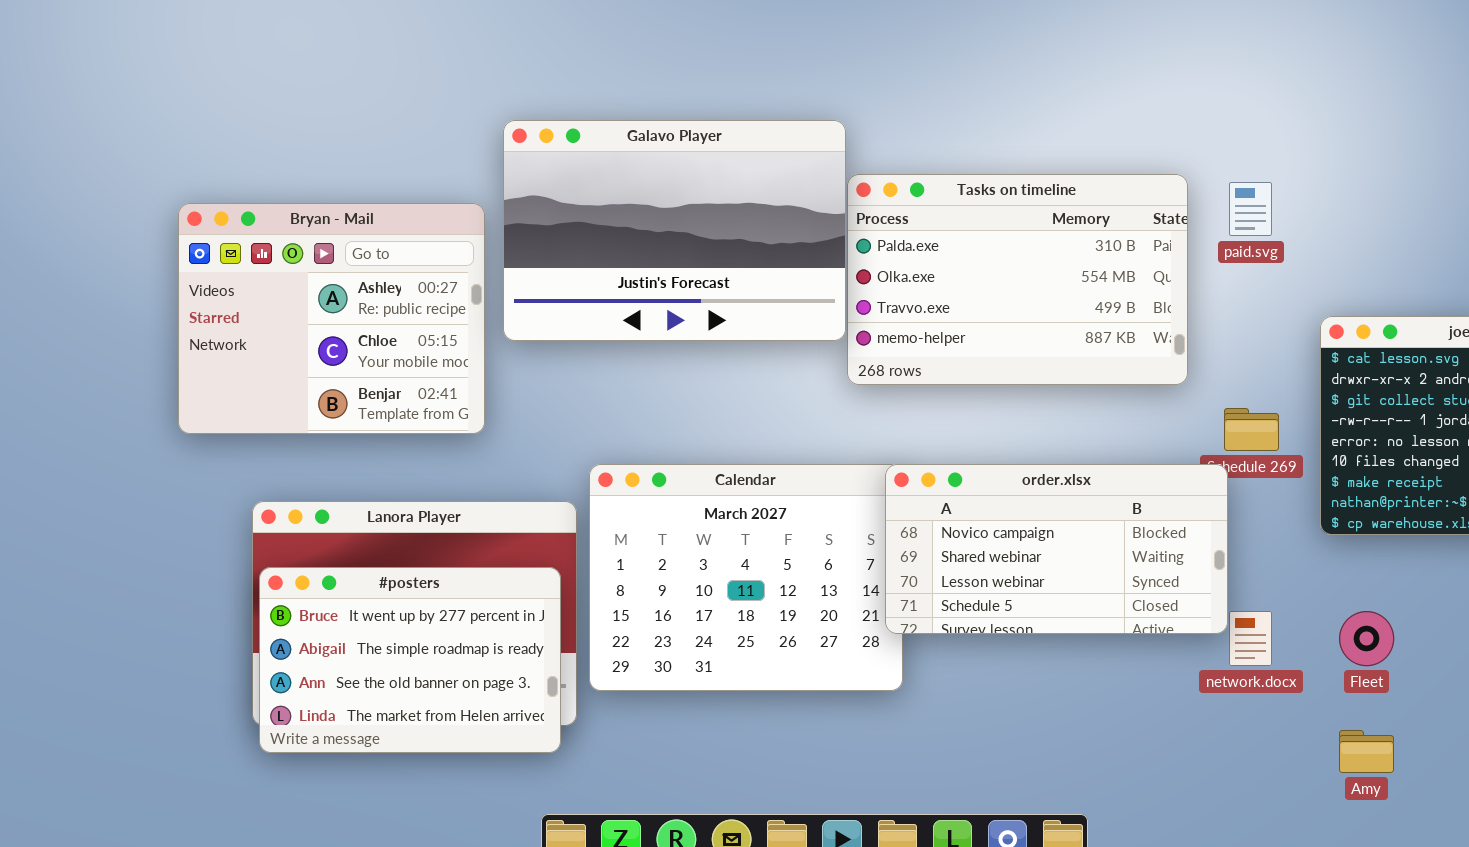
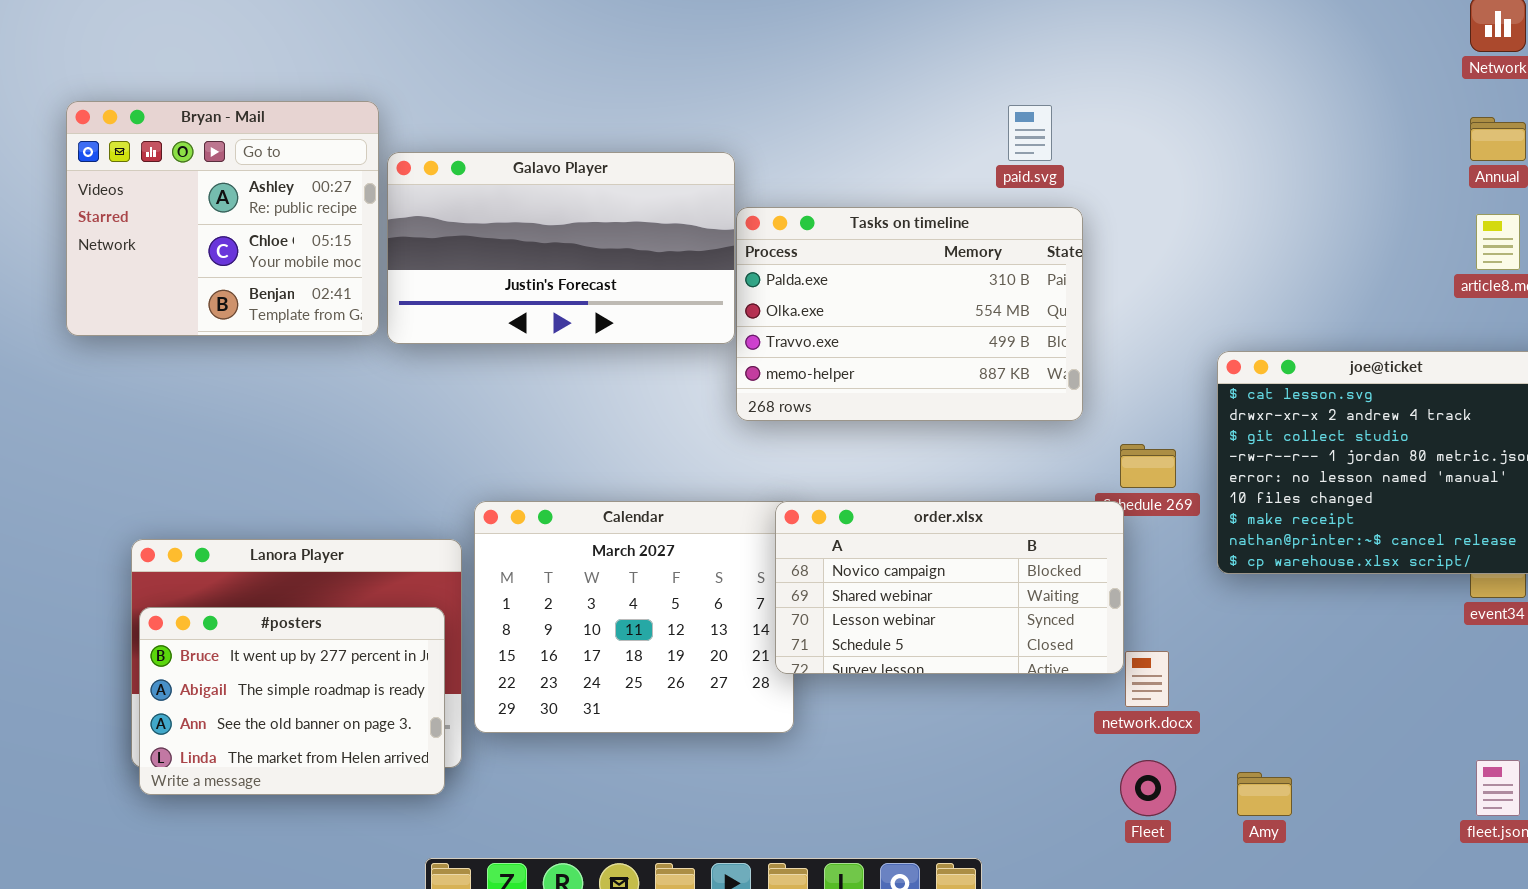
Galavo Player: [503,120,846,341] -> [387,152,735,344], resized
paid.svg: [1229,182,1272,236] -> [1008,105,1052,161], moved
Bryan - Mail: [178,203,485,434] -> [66,101,379,336], moved
Fleet: [1339,611,1394,666] -> [1120,760,1176,816], moved

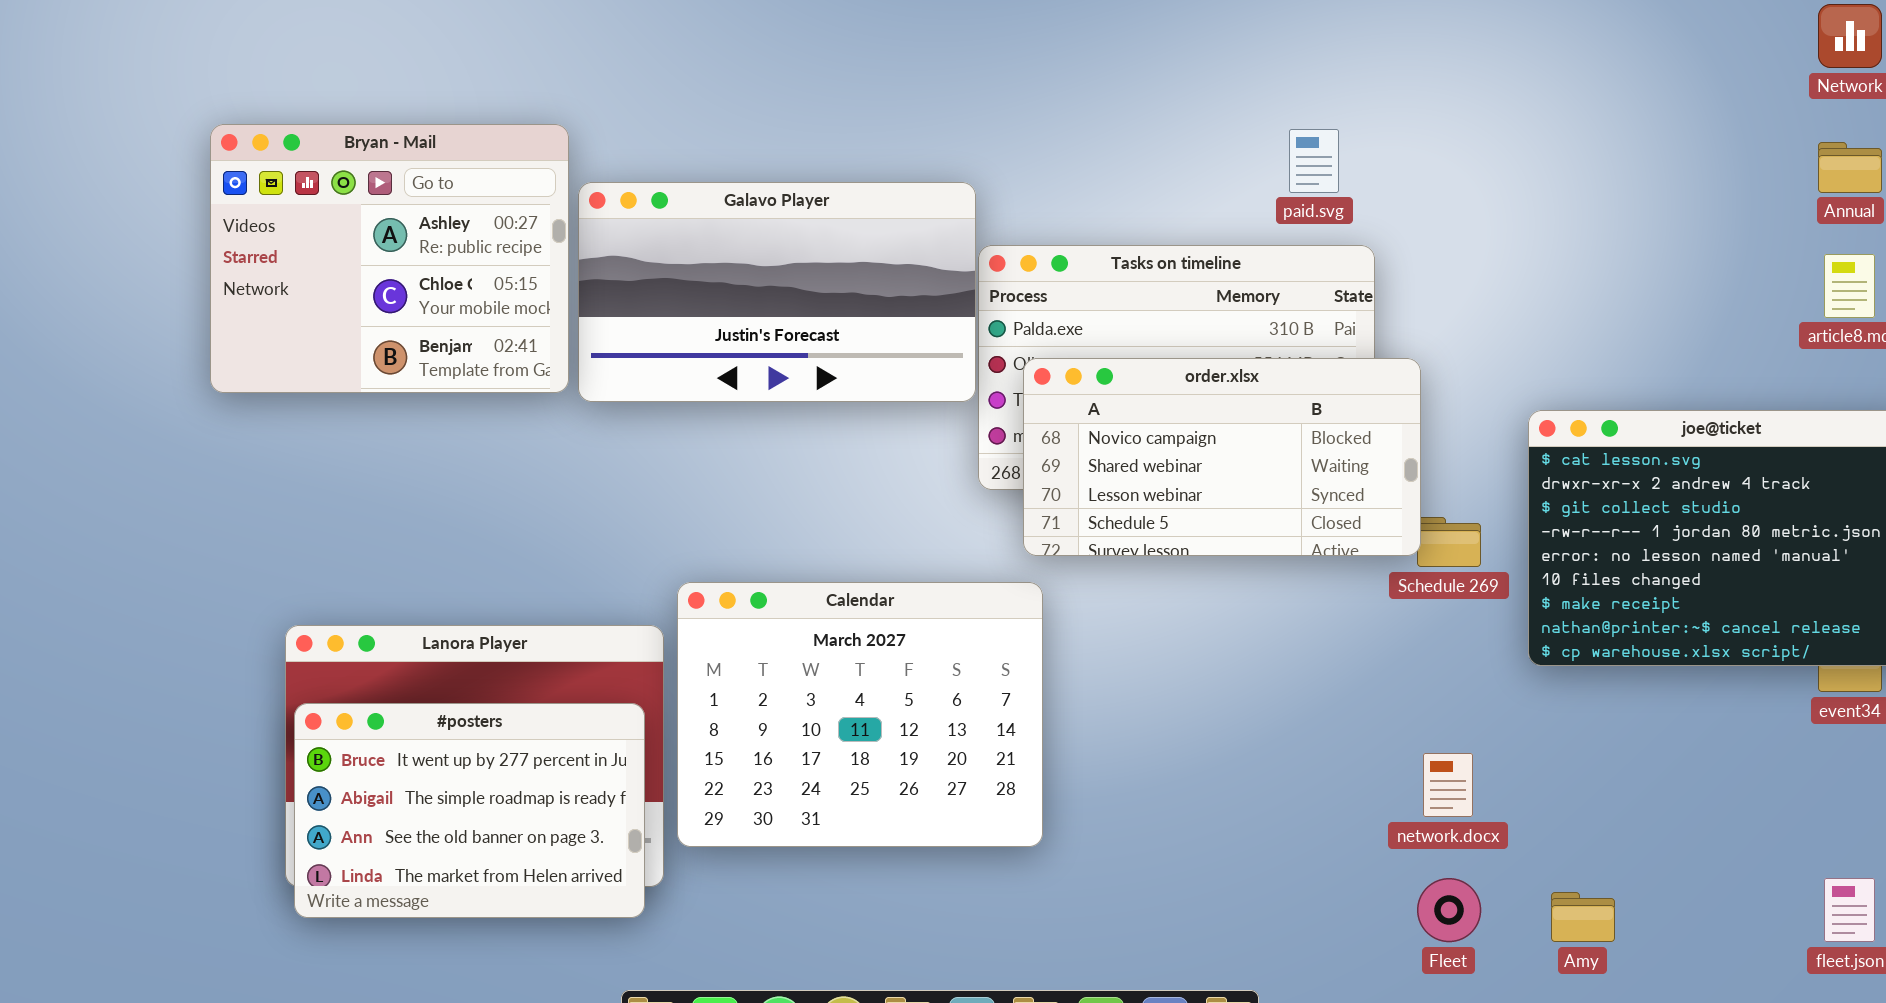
order.xlsx: [775,501,1124,674] -> [1023,358,1421,556], moved

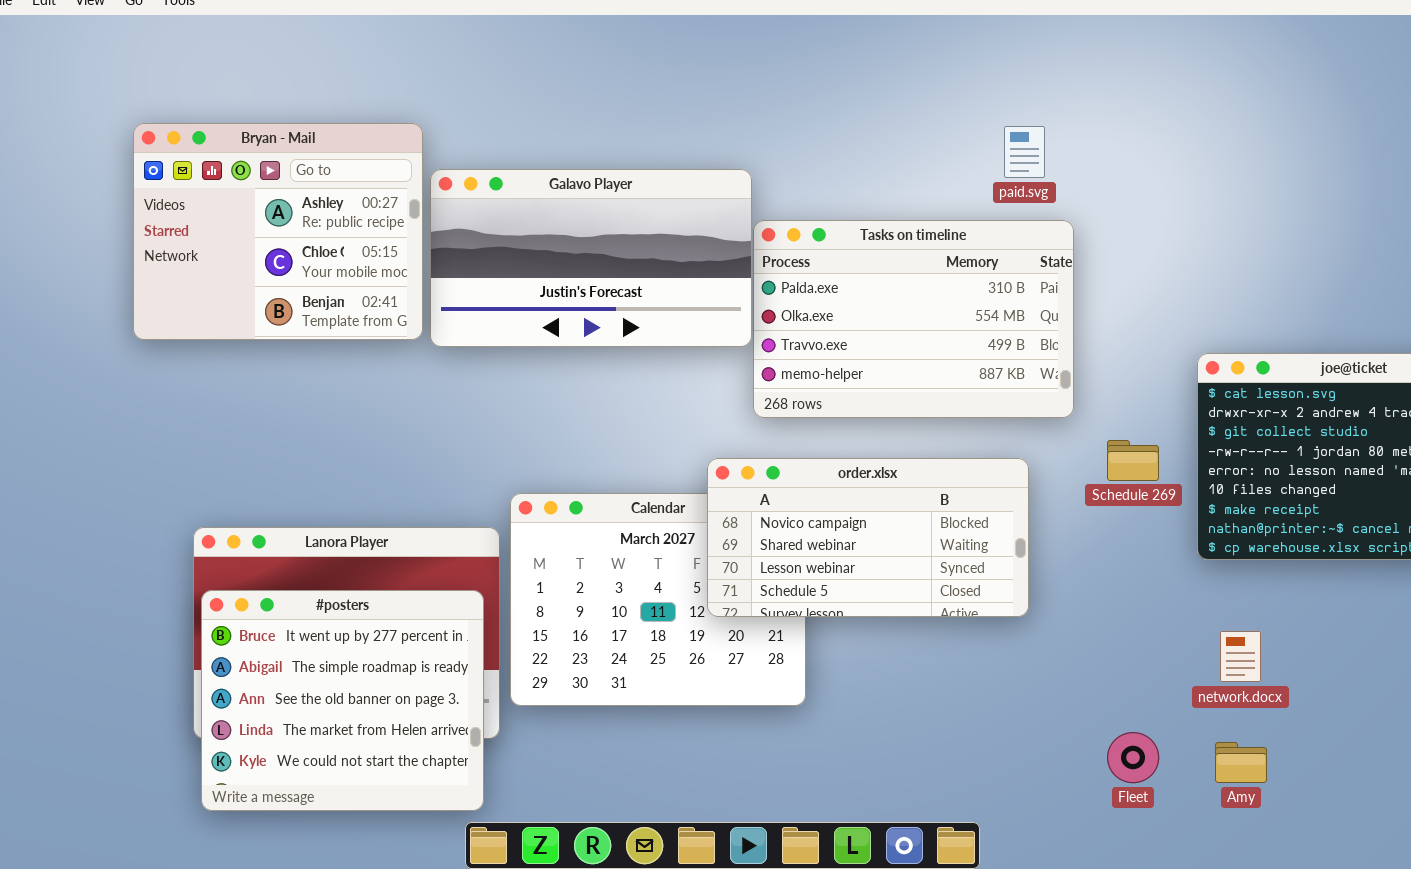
order.xlsx: [1023,358,1421,556] -> [707,458,1029,617], moved
#posters: [294,703,645,918] -> [201,590,484,811], resized
network.docx: [1423,753,1473,817] -> [1220,631,1261,682], moved

